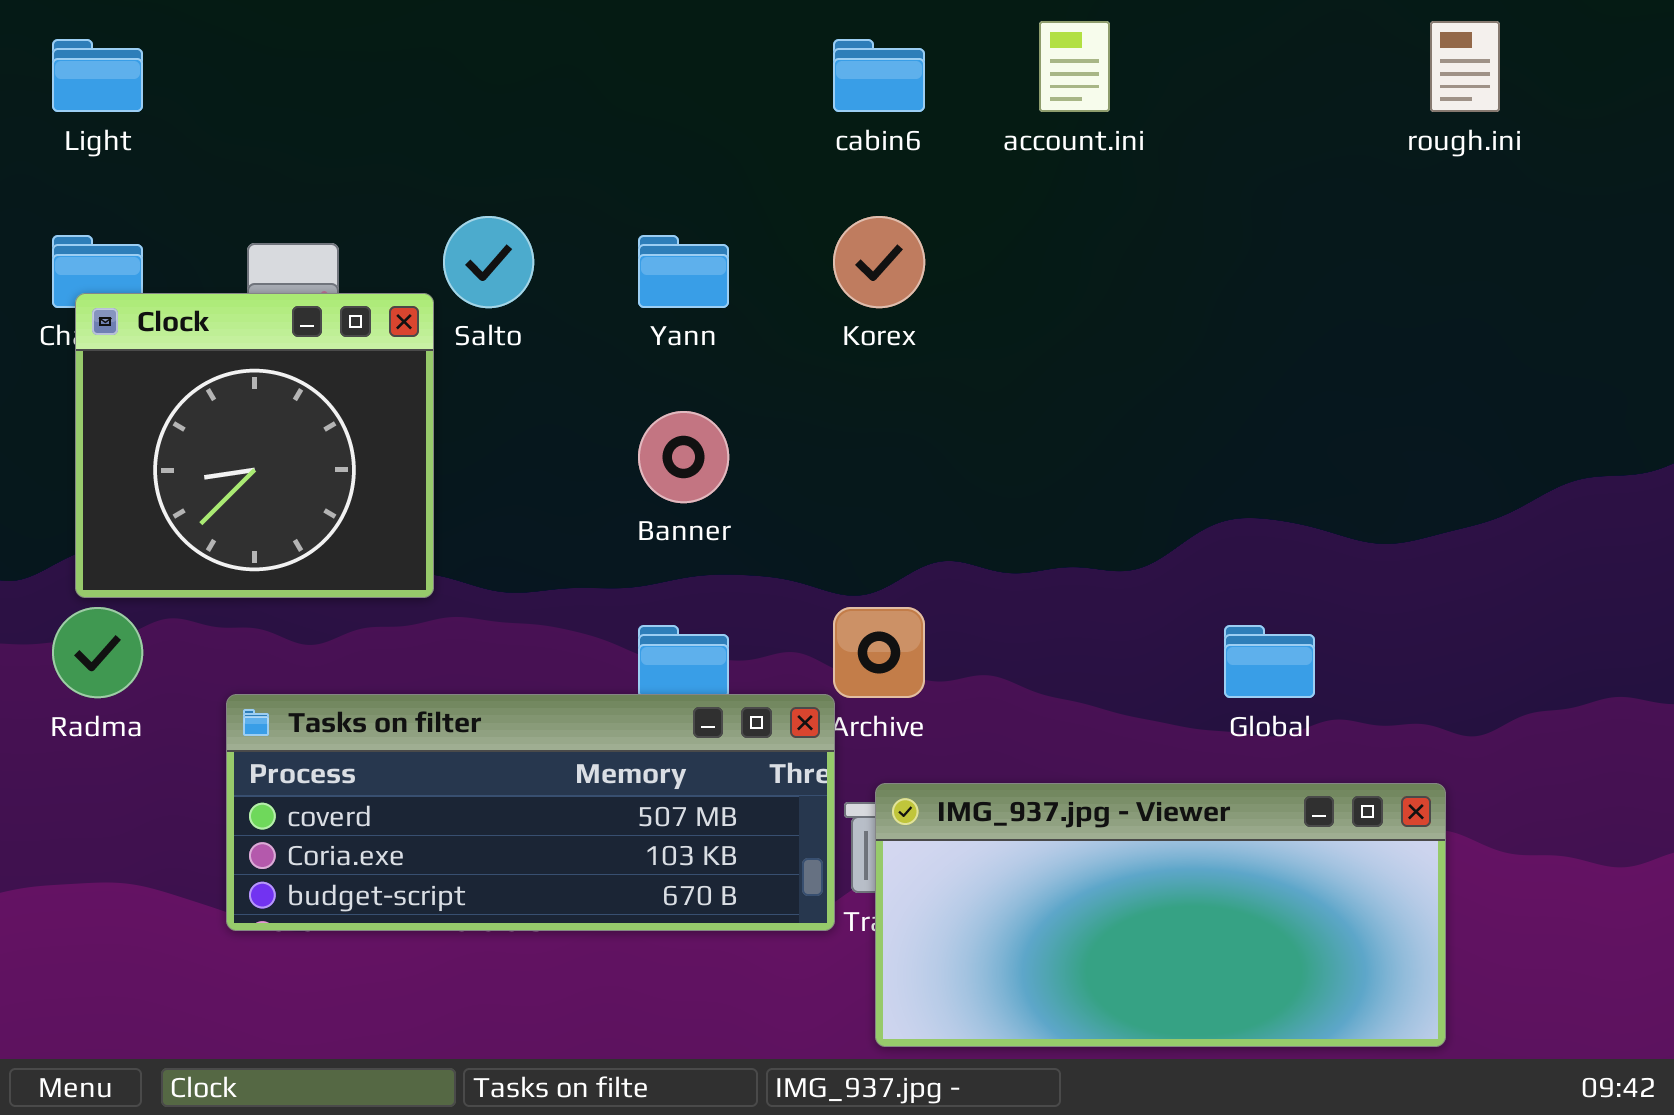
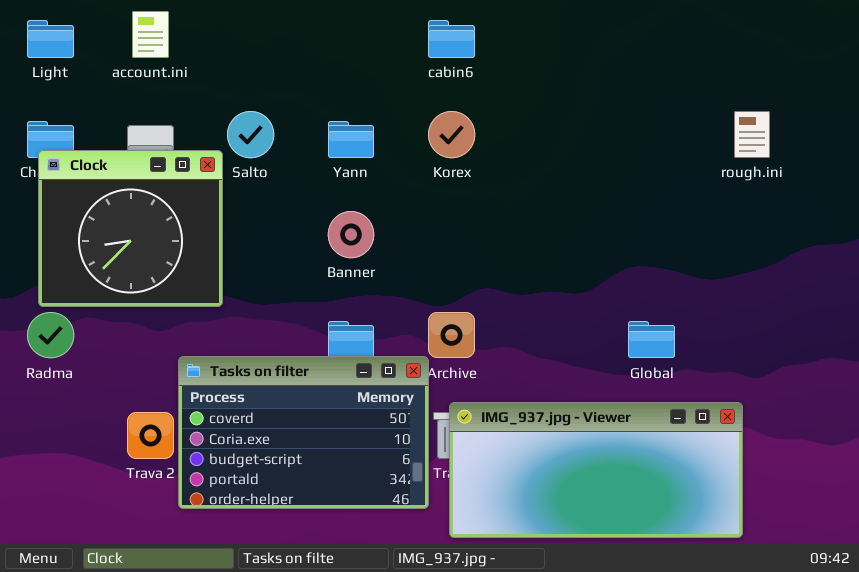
account.ini: [1039,21,1110,112] -> [132,11,169,58], moved
rough.ini: [1430,21,1500,112] -> [734,111,770,158], moved
Tasks on filter: [226,694,835,931] -> [178,356,429,509], resized

